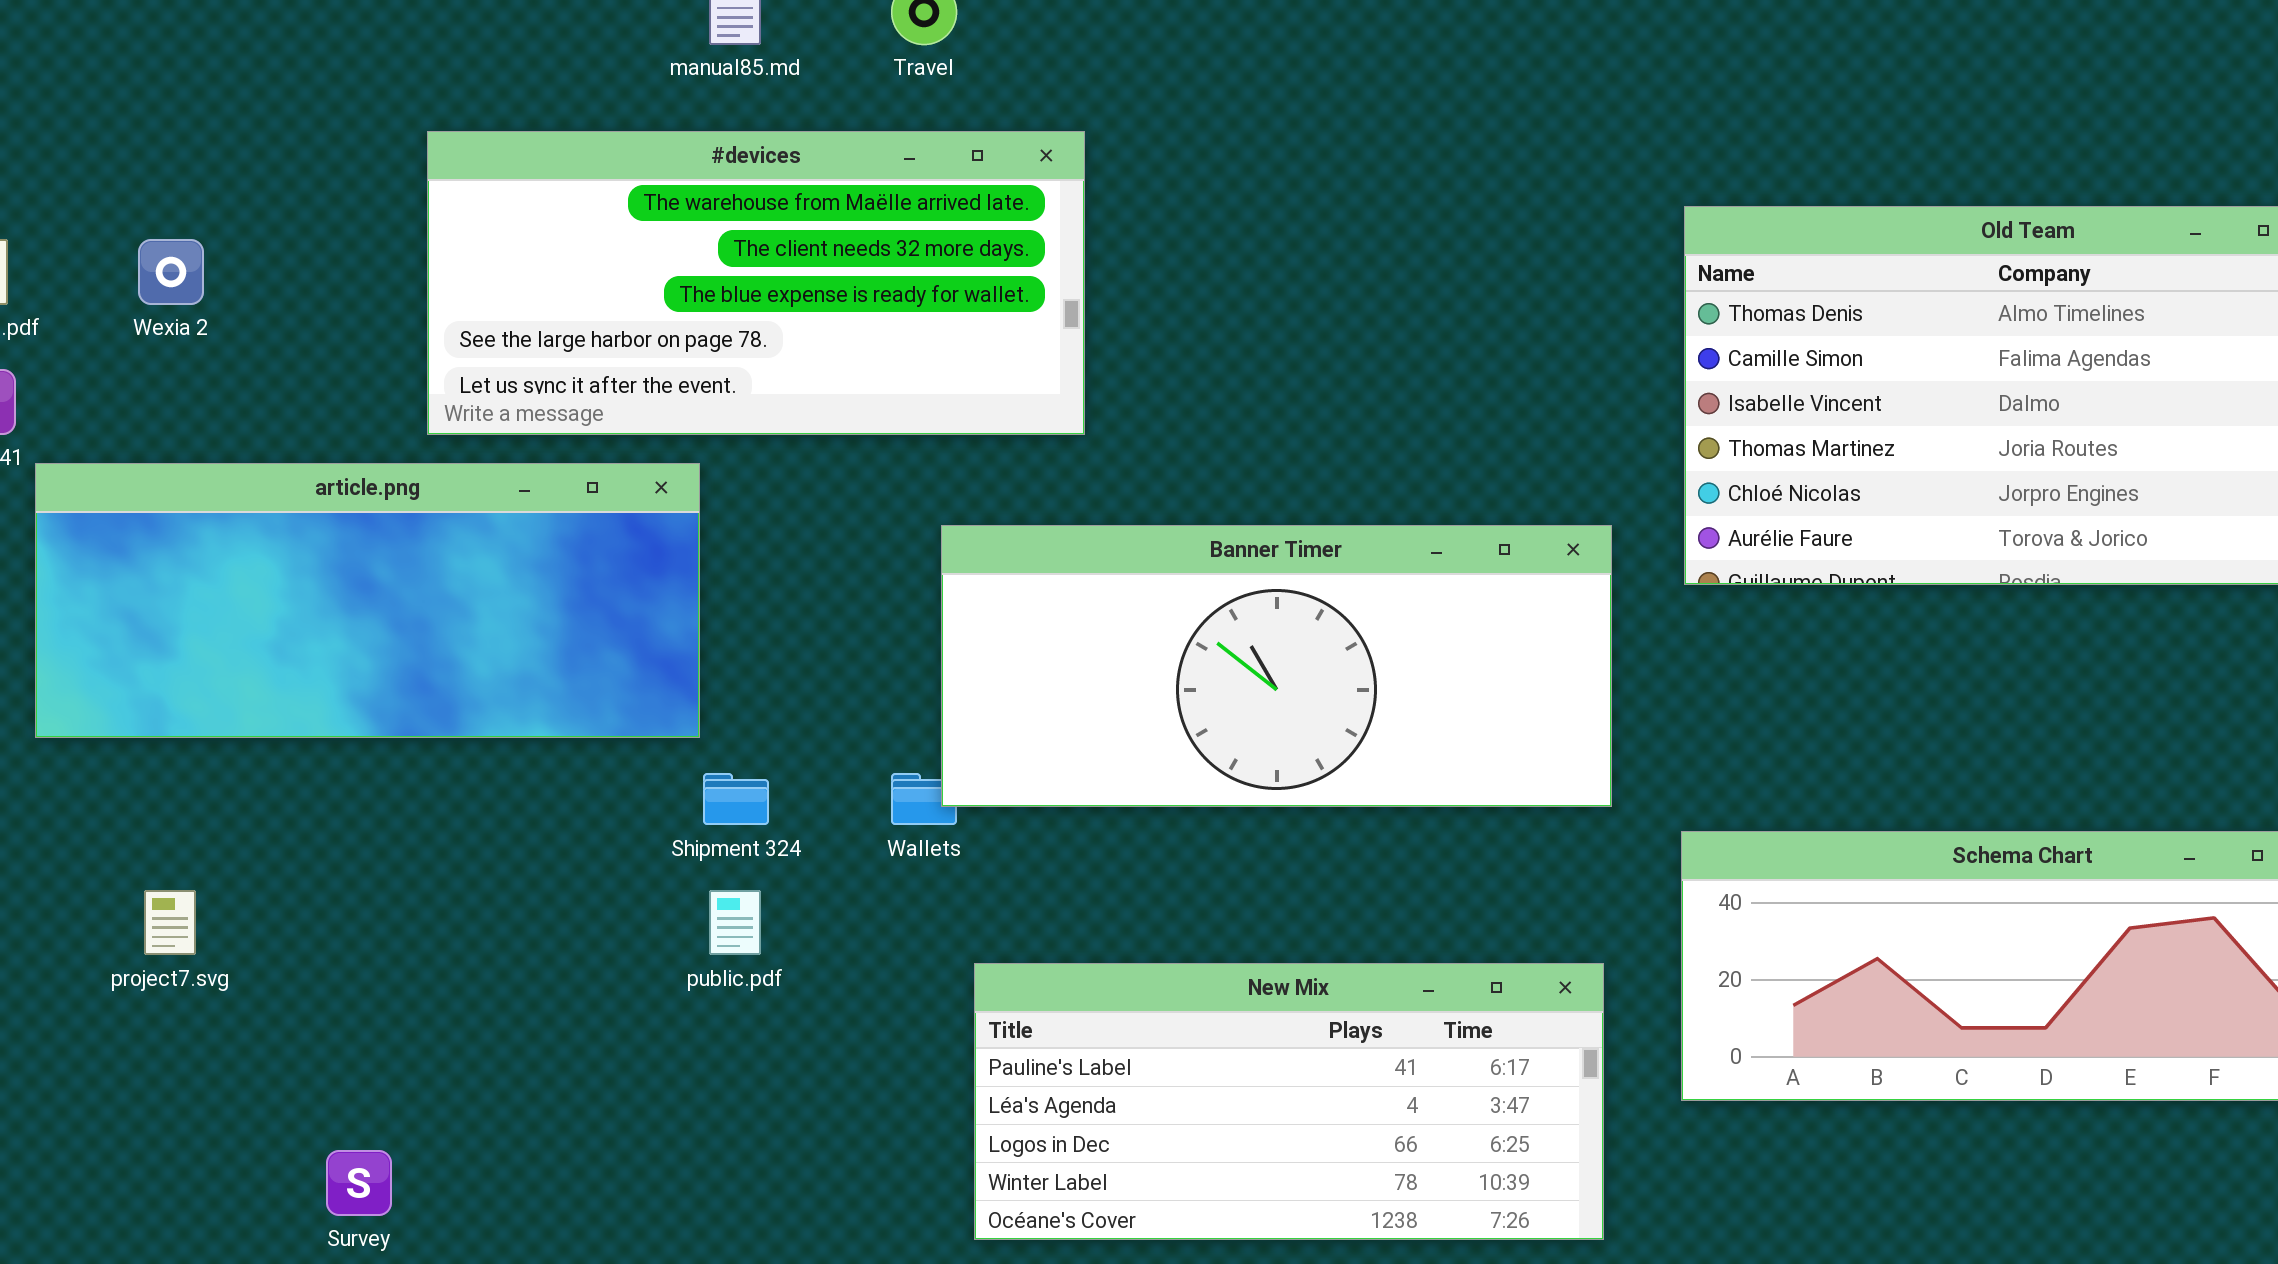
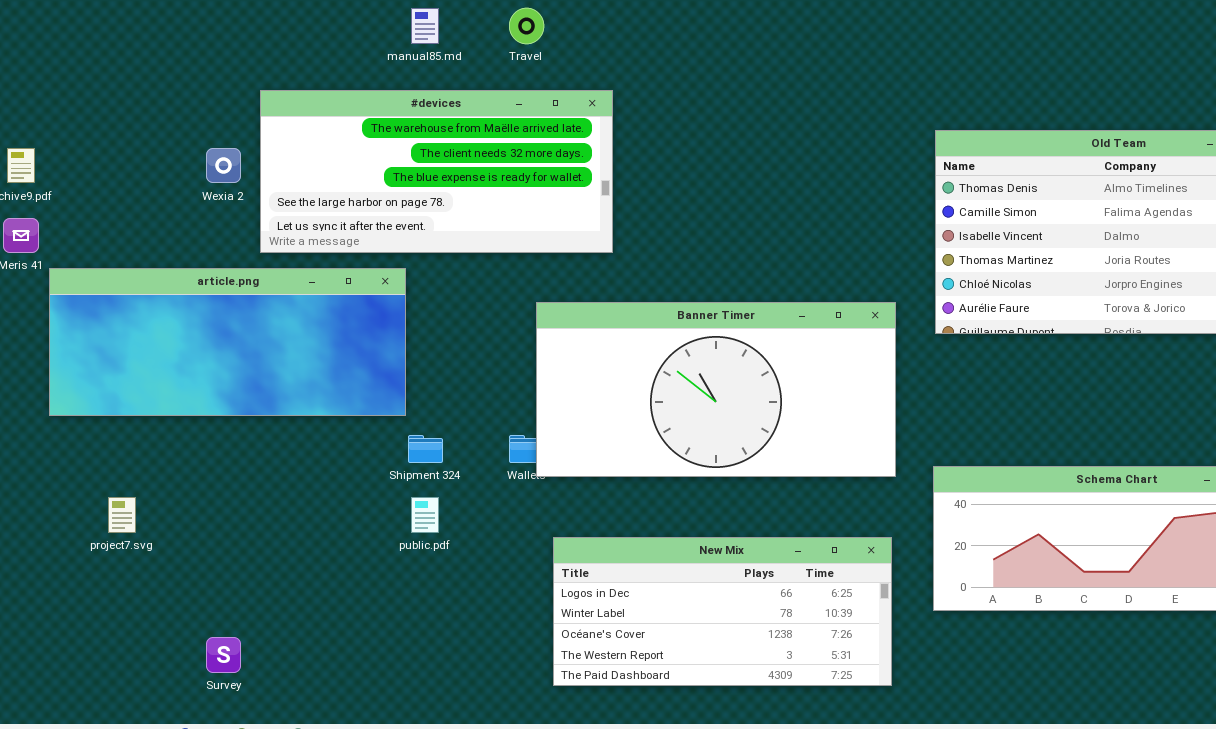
Wexia 2: [138,239,204,305] -> [206,148,241,183], moved
Banner Timer: [941,525,1612,807] -> [536,302,896,477], resized
New Mix: [974,963,1604,1240] -> [553,537,892,686], scrolled down 2 rows

